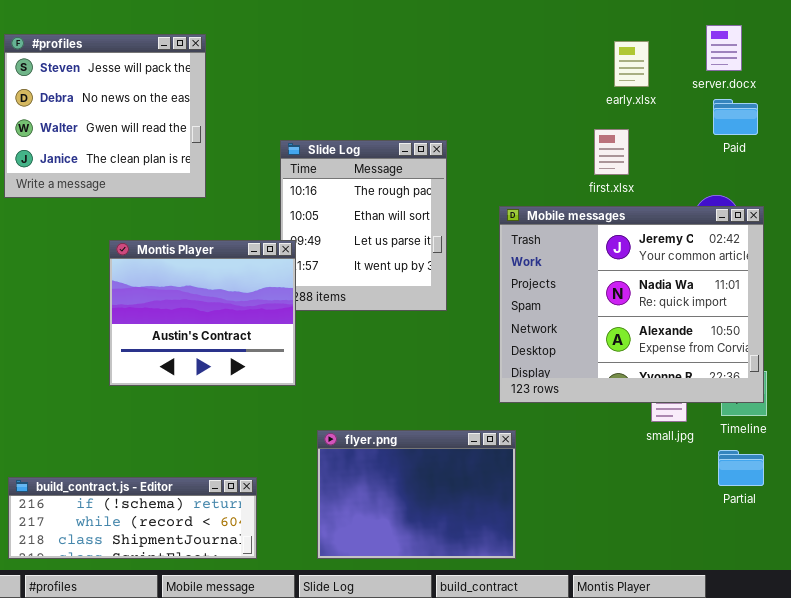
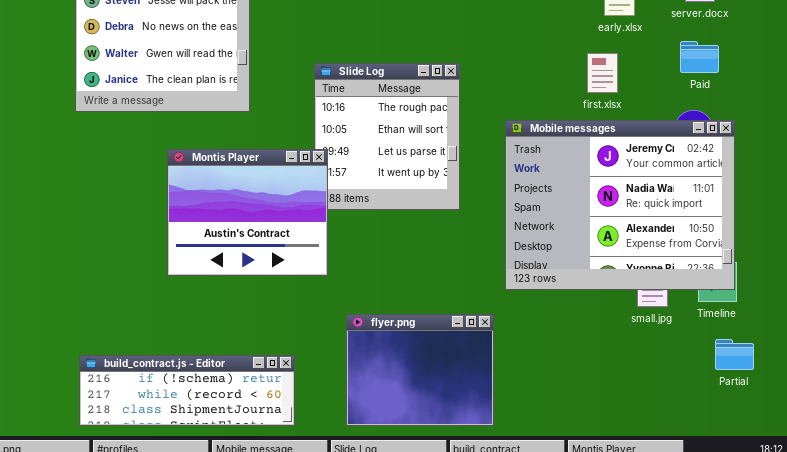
Paid: [713,99,758,135] -> [680,41,719,73], moved
flyer.png: [317,430,516,559] -> [346,314,494,426], resized
Partial: [718,450,764,486] -> [715,339,754,370], moved

